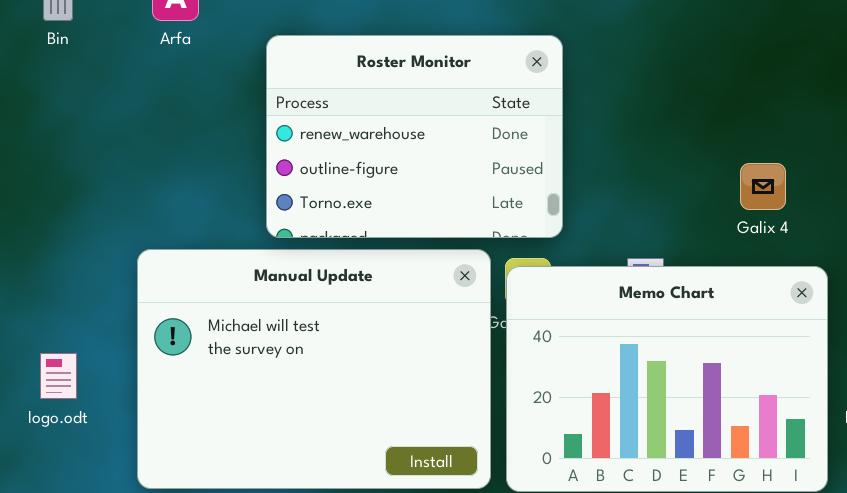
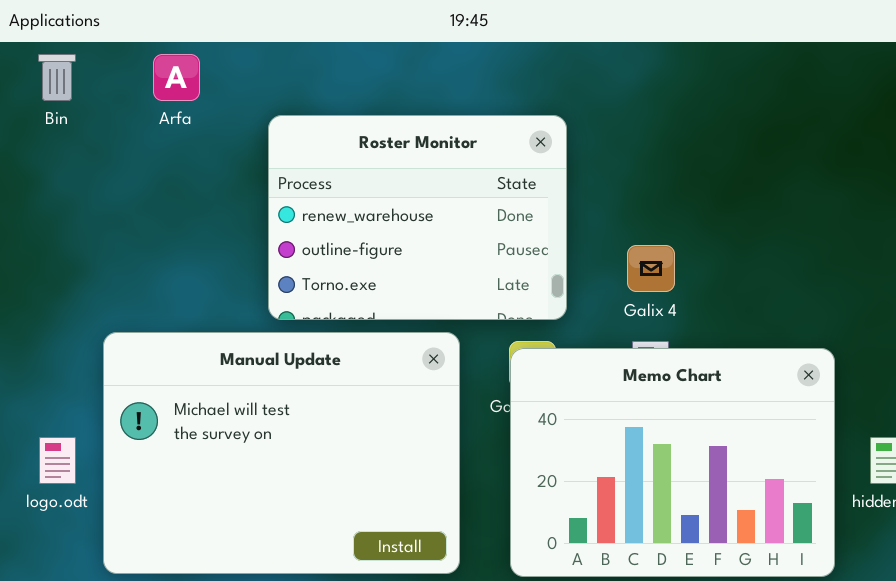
Galix 4: [740,163,786,210] -> [627,245,675,292], moved
Manual Update: [137,249,491,489] -> [103,332,460,574], moved

